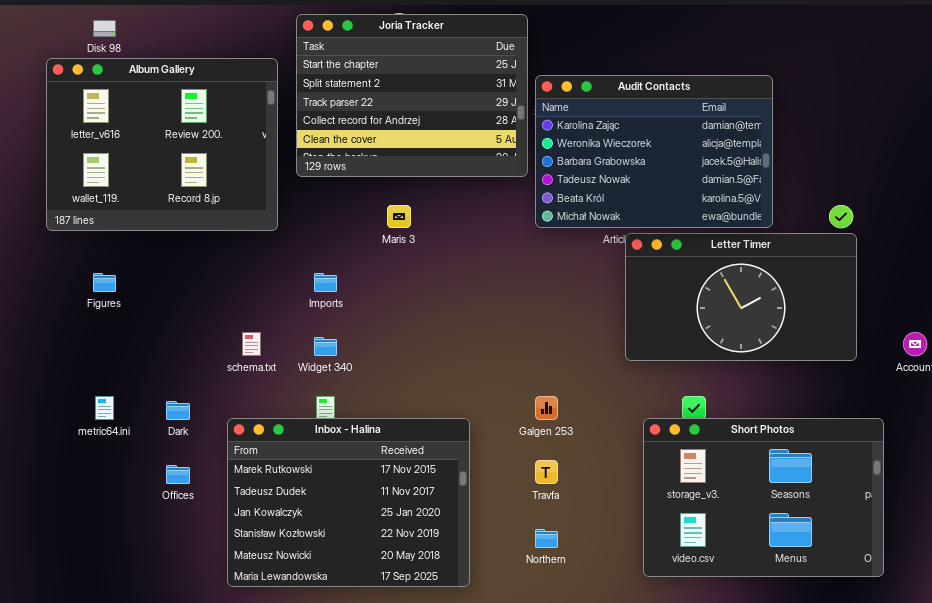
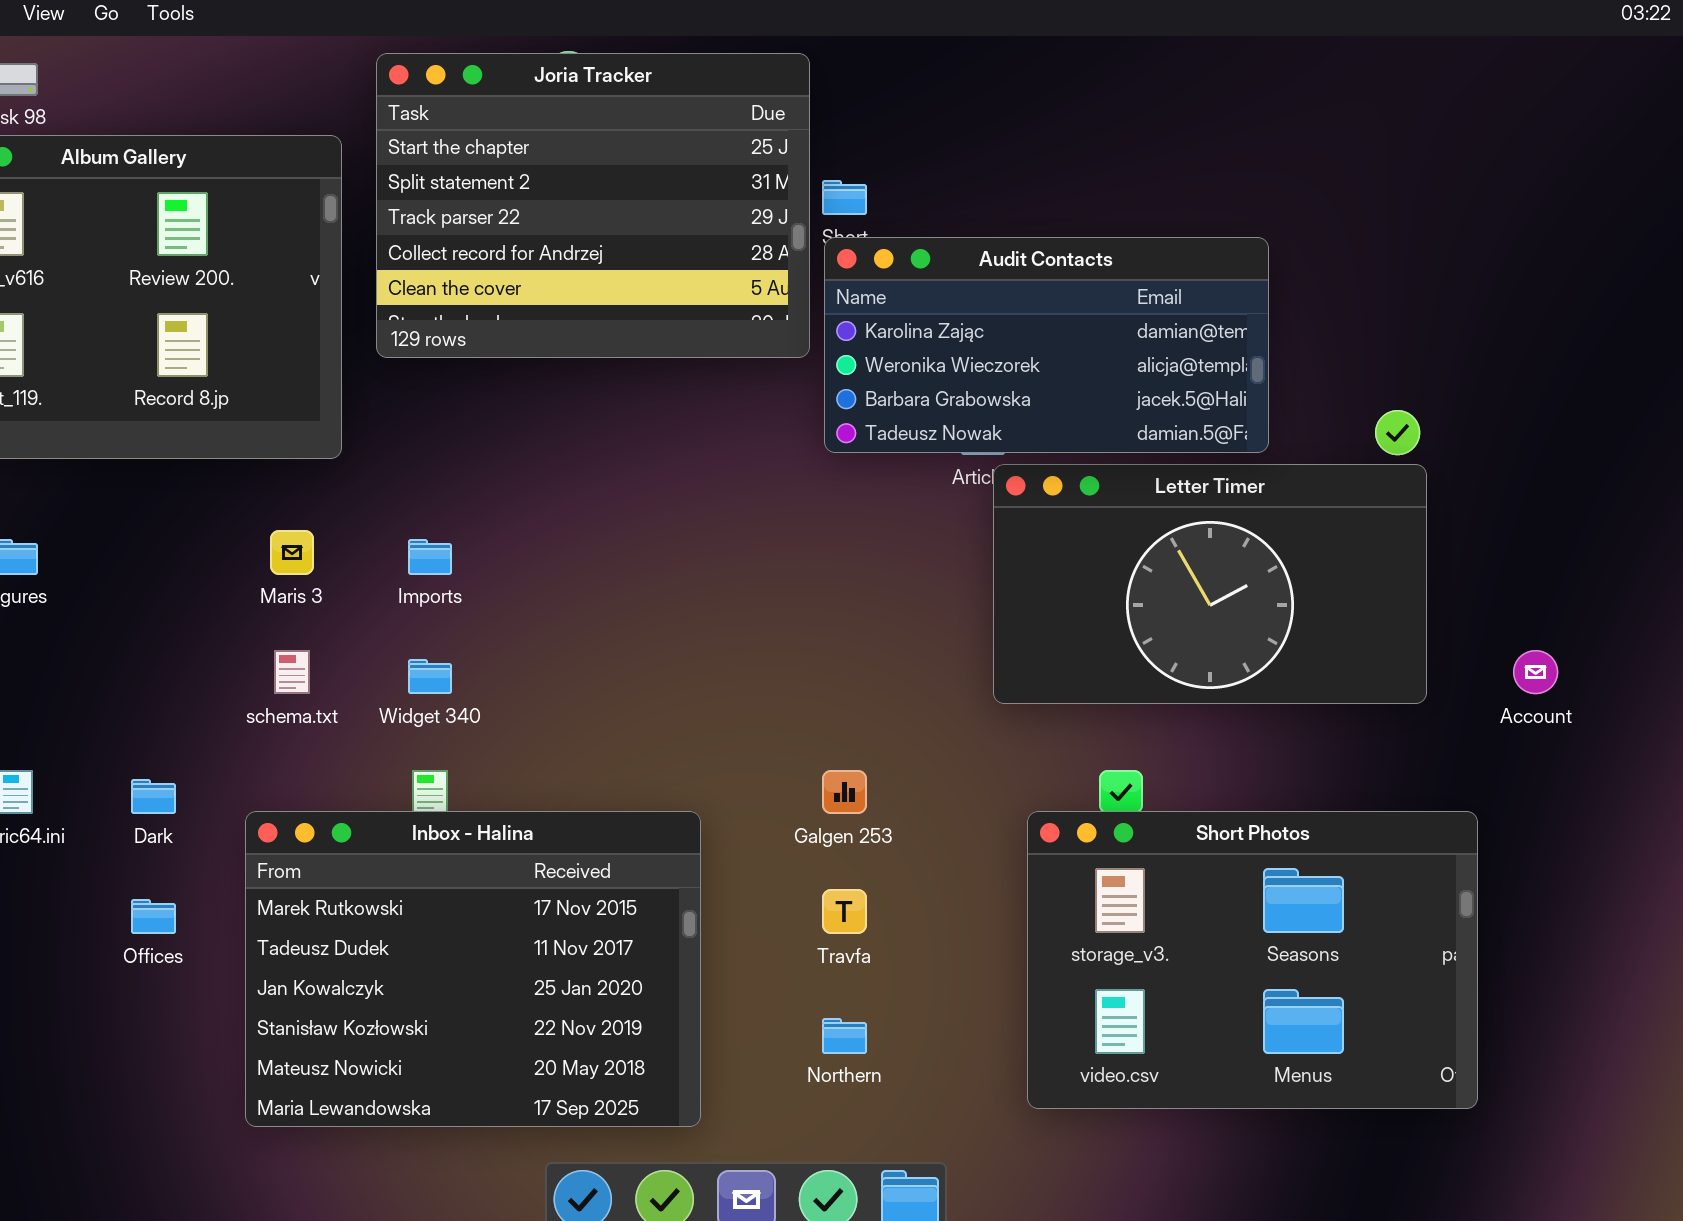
Audit Contacts: [535,75,773,228] -> [824,237,1269,453], resized
Maris 3: [387,205,411,228] -> [270,530,314,575], moved

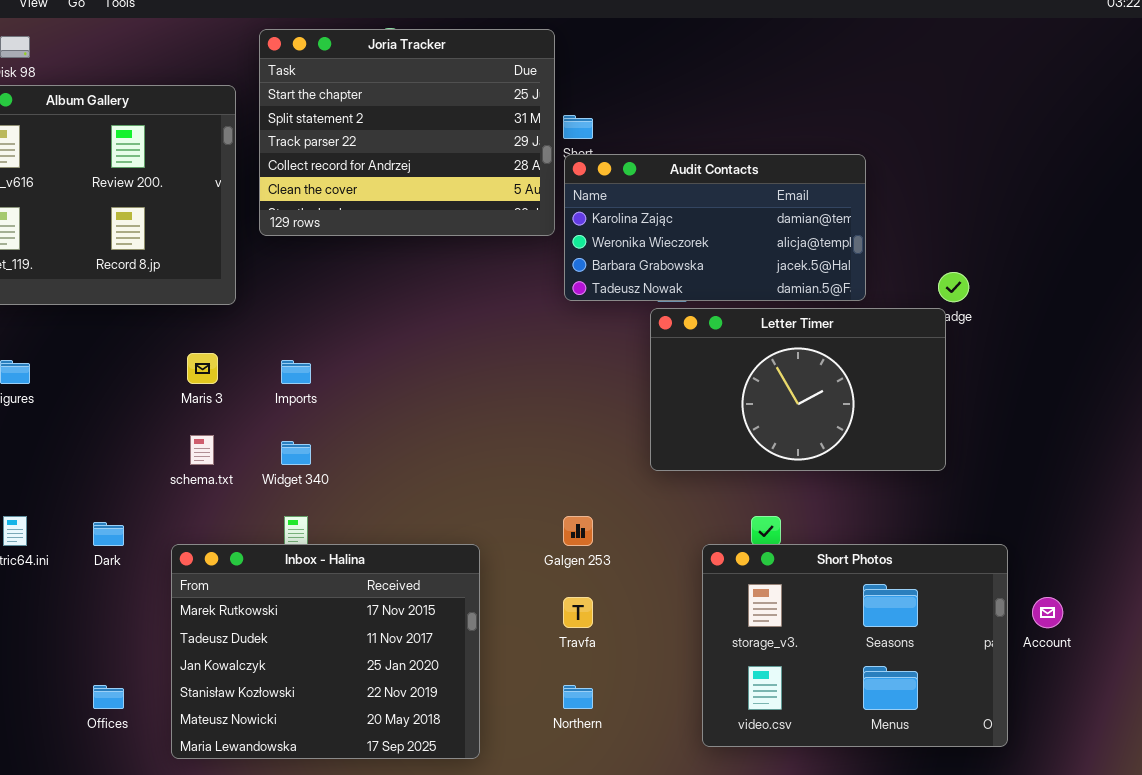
Letter Timer: [993,464,1427,704] -> [650,308,946,471], moved
Account: [1513,650,1558,694] -> [1032,597,1063,628], moved
Offices: [131,899,176,934] -> [93,685,124,709], moved

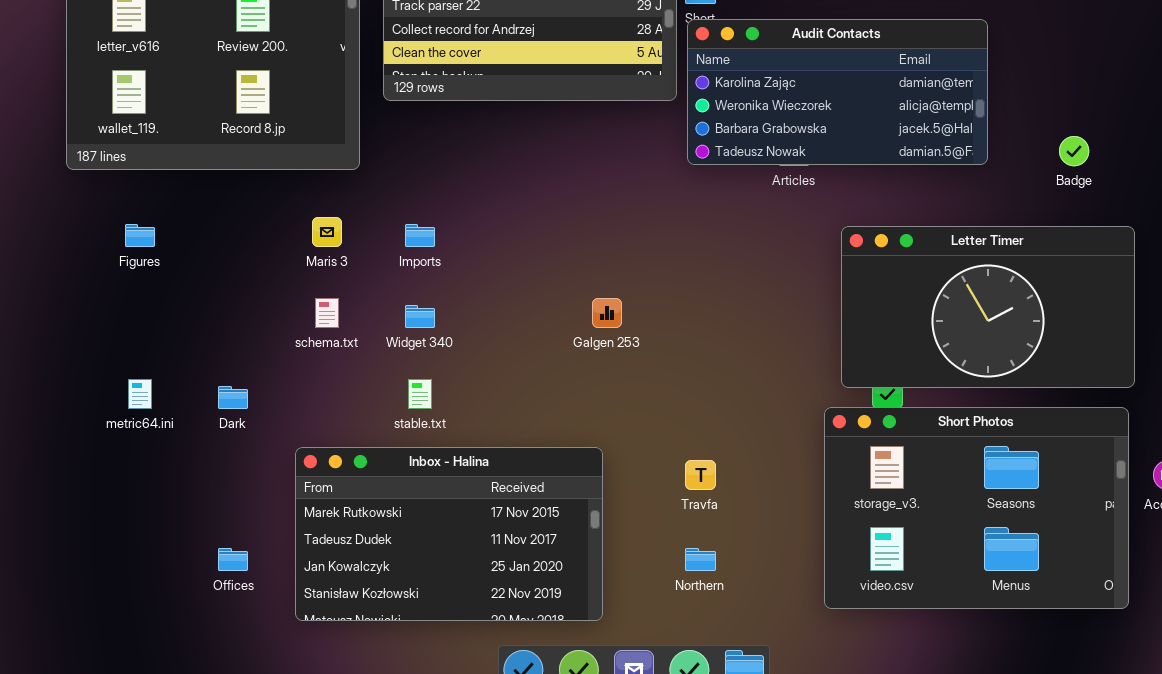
Letter Timer: [650,308,946,471] -> [841,226,1135,388], moved
Galgen 253: [563,516,593,546] -> [592,298,622,328], moved
Inbox - Halina: [171,544,480,759] -> [295,447,603,621], resized

